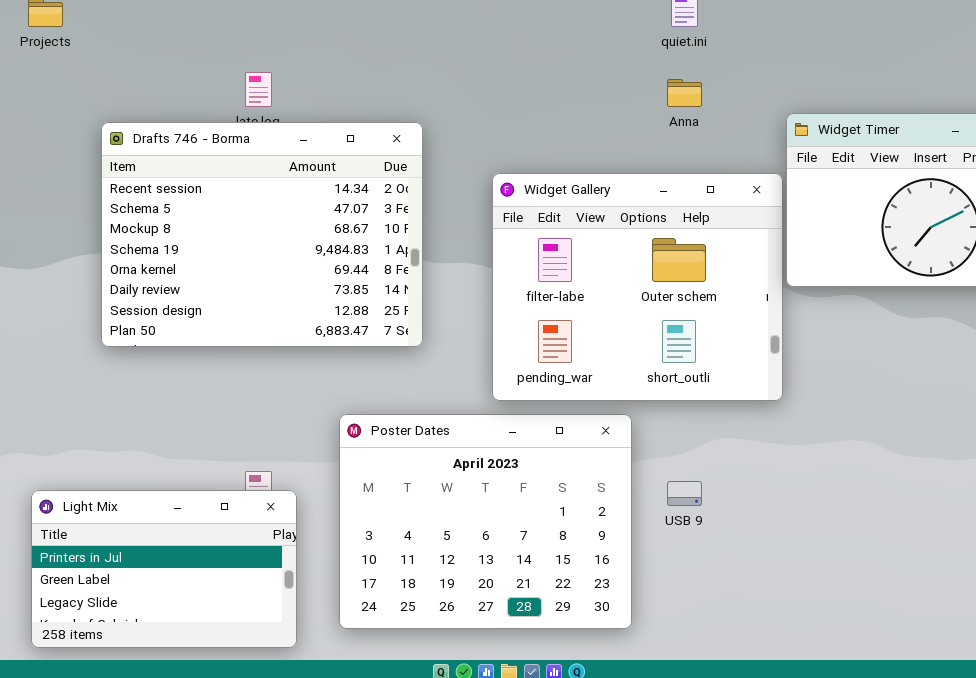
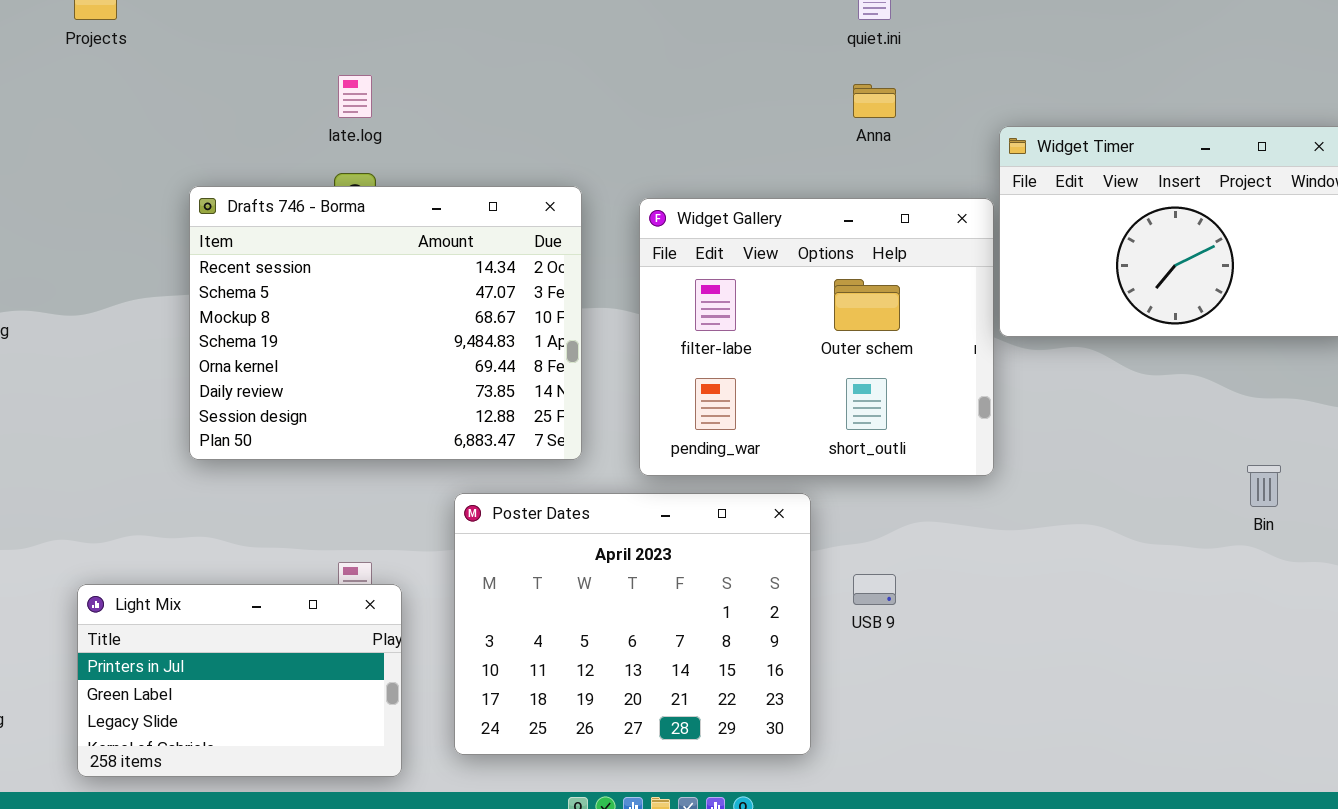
Drafts 746 - Borma: [101,122,423,347] -> [189,186,582,460], moved

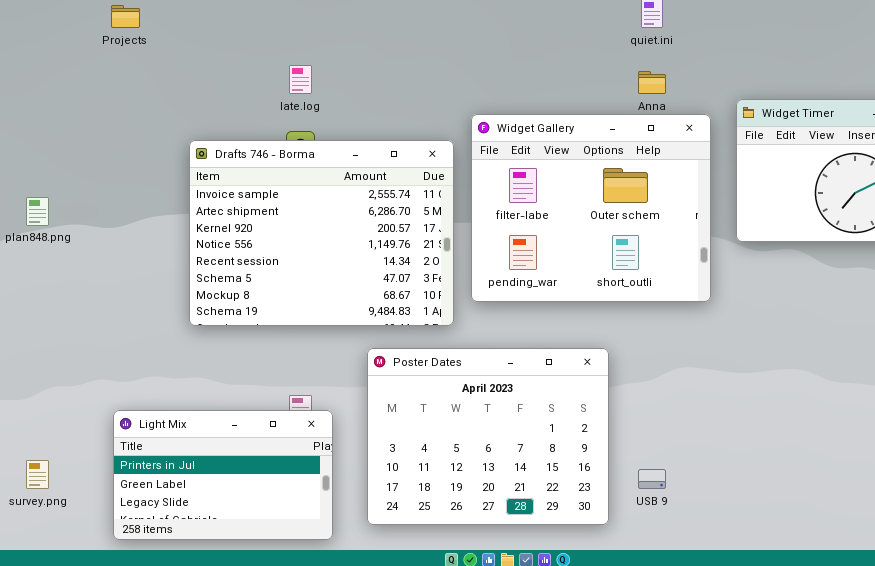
Drafts 746 - Borma: [189,186,582,460] -> [189,140,454,326], scrolled up 4 rows
Widget Gallery: [639,198,994,476] -> [471,114,711,302], moved
USB 9: [853,574,896,605] -> [638,469,666,489], moved

